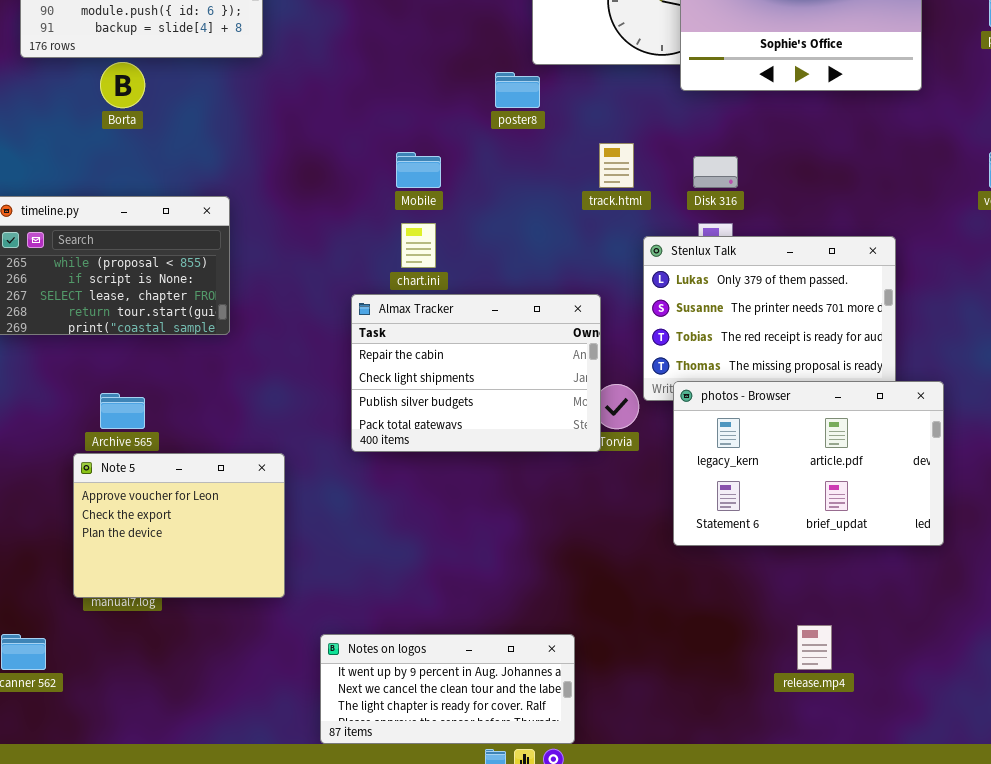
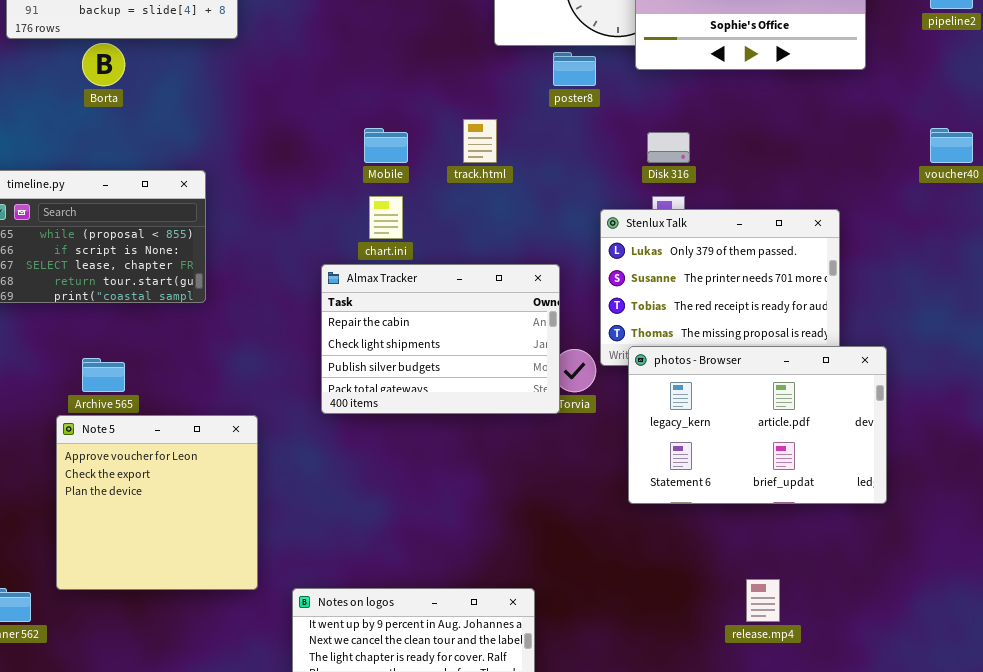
poster8: [495,72,540,108] -> [553,52,596,86], moved
track.html: [599,143,634,188] -> [463,119,497,163], moved
Note 5: [73,453,285,598] -> [56,415,258,590], resized

